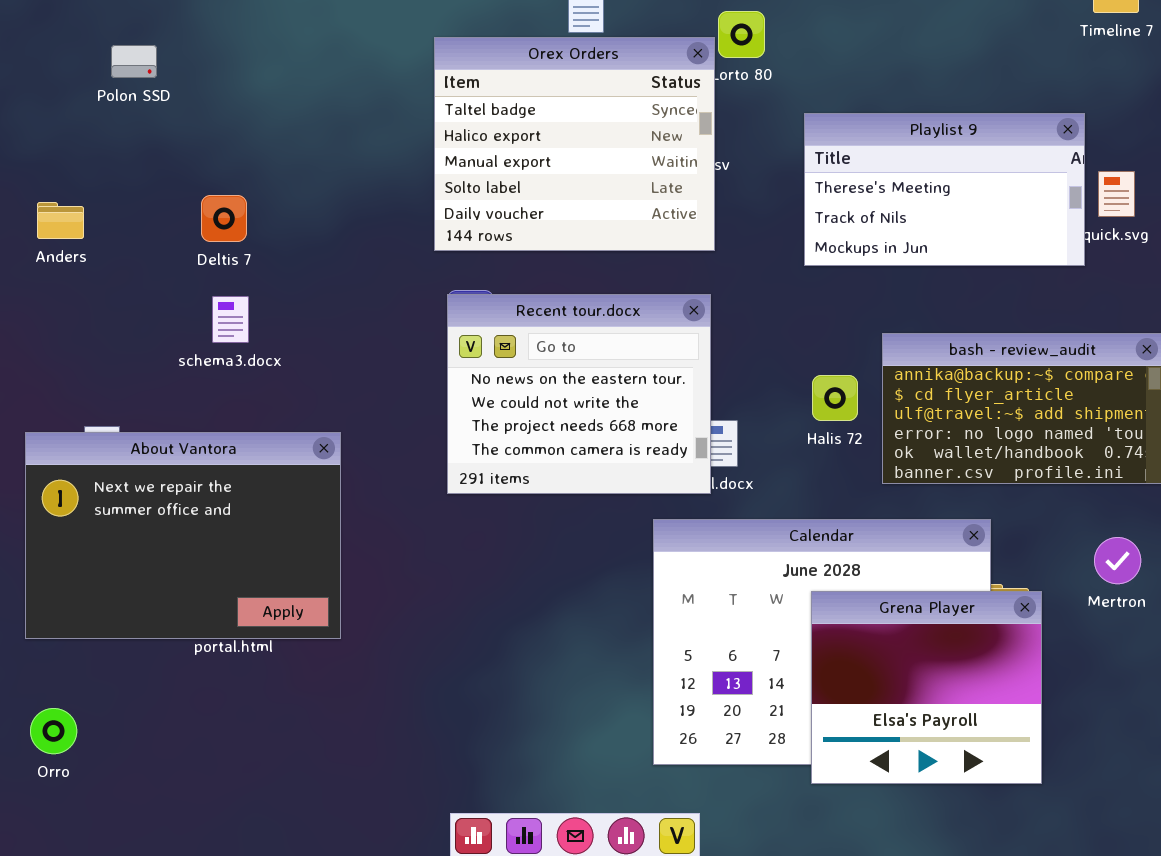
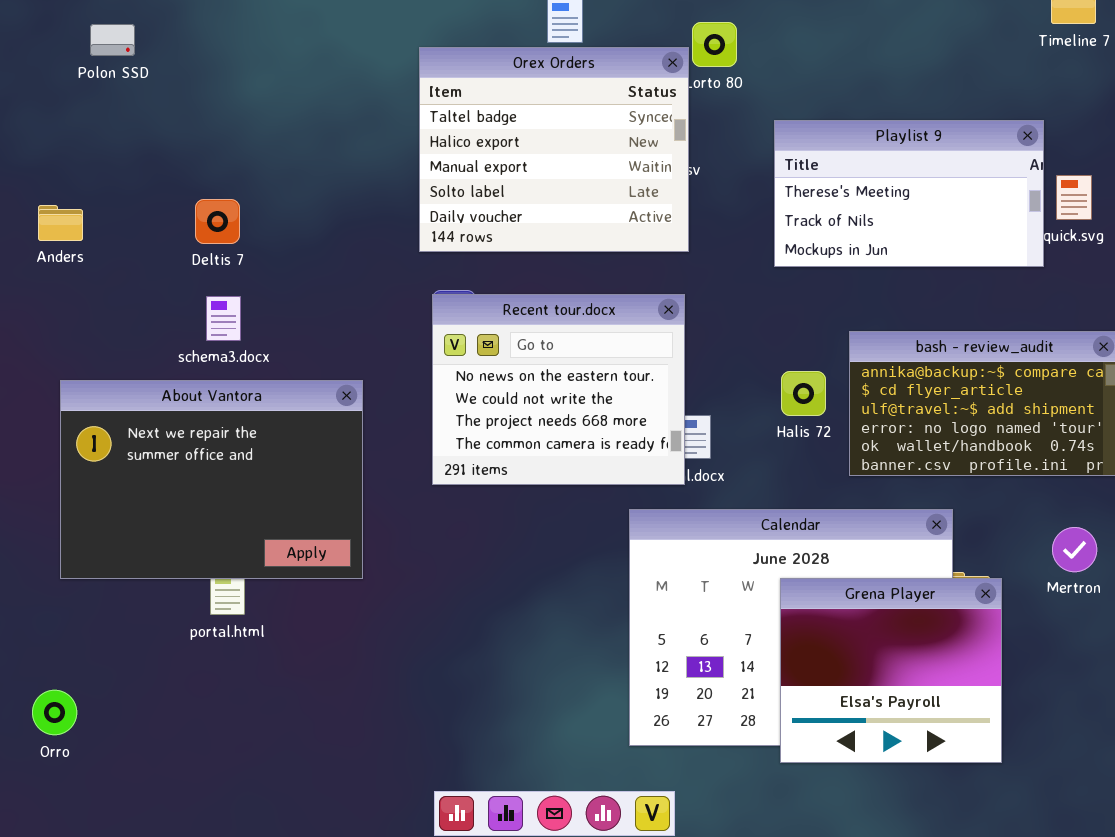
Polon SSD: [111,45,157,78] -> [90,24,135,56], moved
About Vantora: [25,432,341,639] -> [60,380,363,579], moved

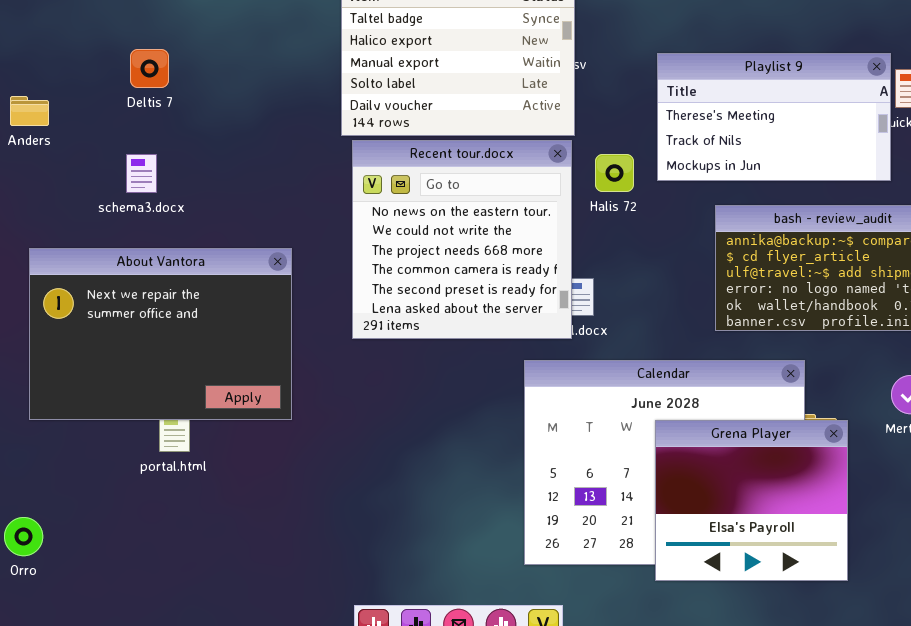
Playlist 9: [774,120,1044,267] -> [657,53,891,181], moved
Deltis 7: [195,199,240,244] -> [130,49,169,88], moved
Recent tour.docx: [432,294,685,485] -> [352,140,572,339], resized
schema3.docx: [206,296,241,341] -> [126,154,157,193], moved
Halis 72: [781,371,826,416] -> [595,154,634,192], moved

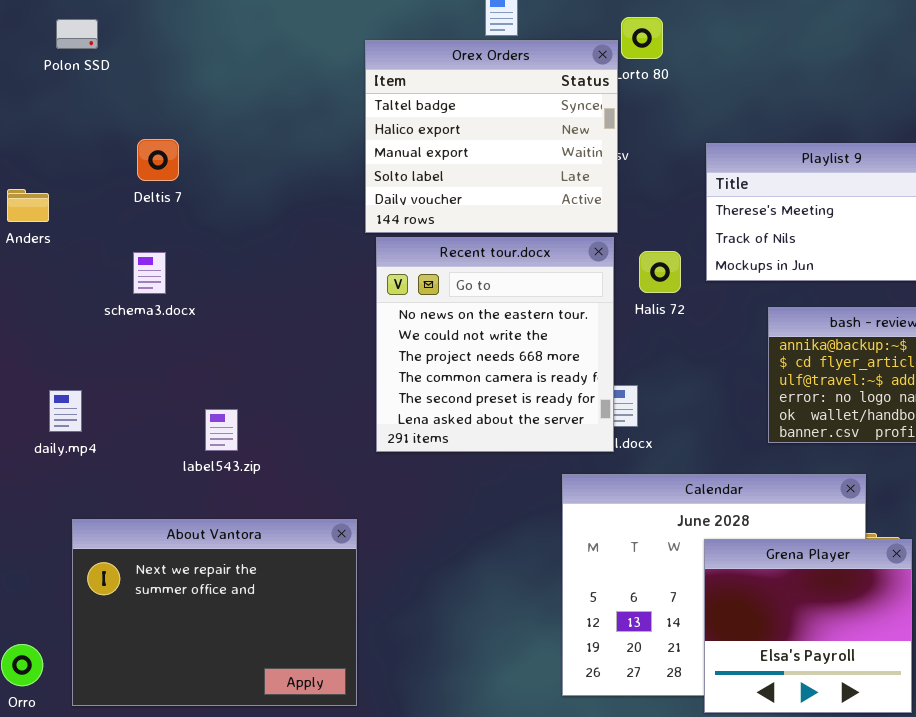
About Vantora: [29,248,292,420] -> [72,519,357,706], moved

